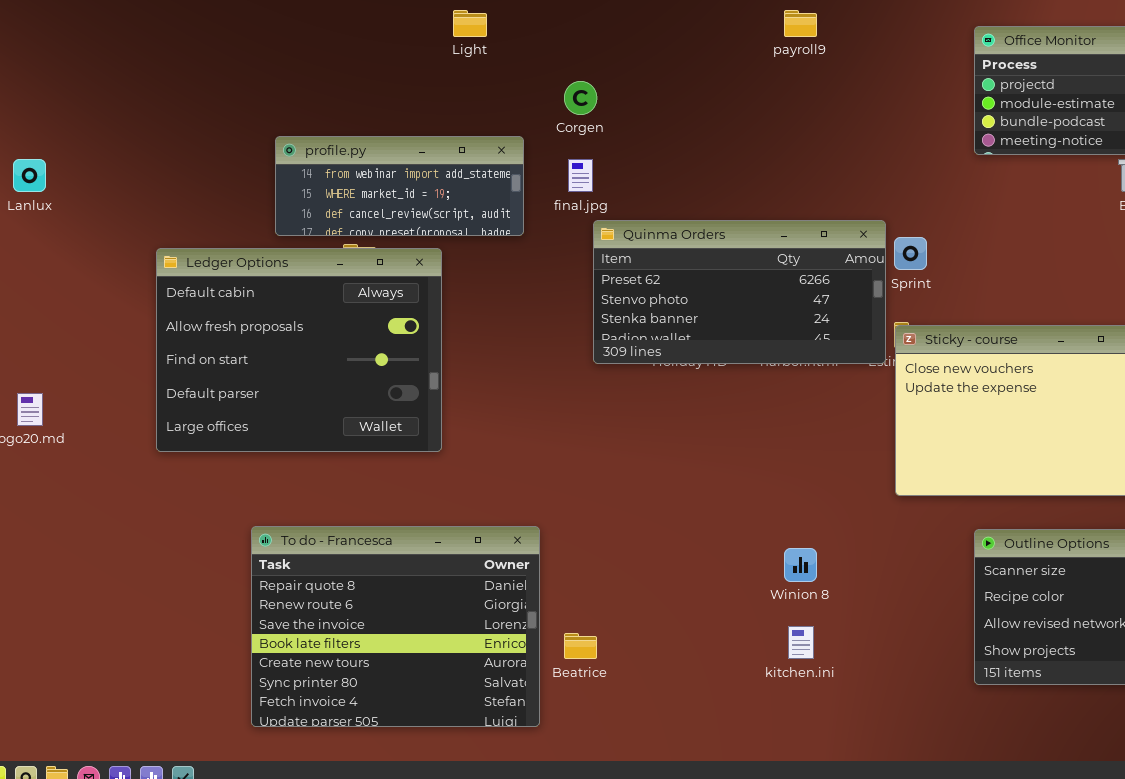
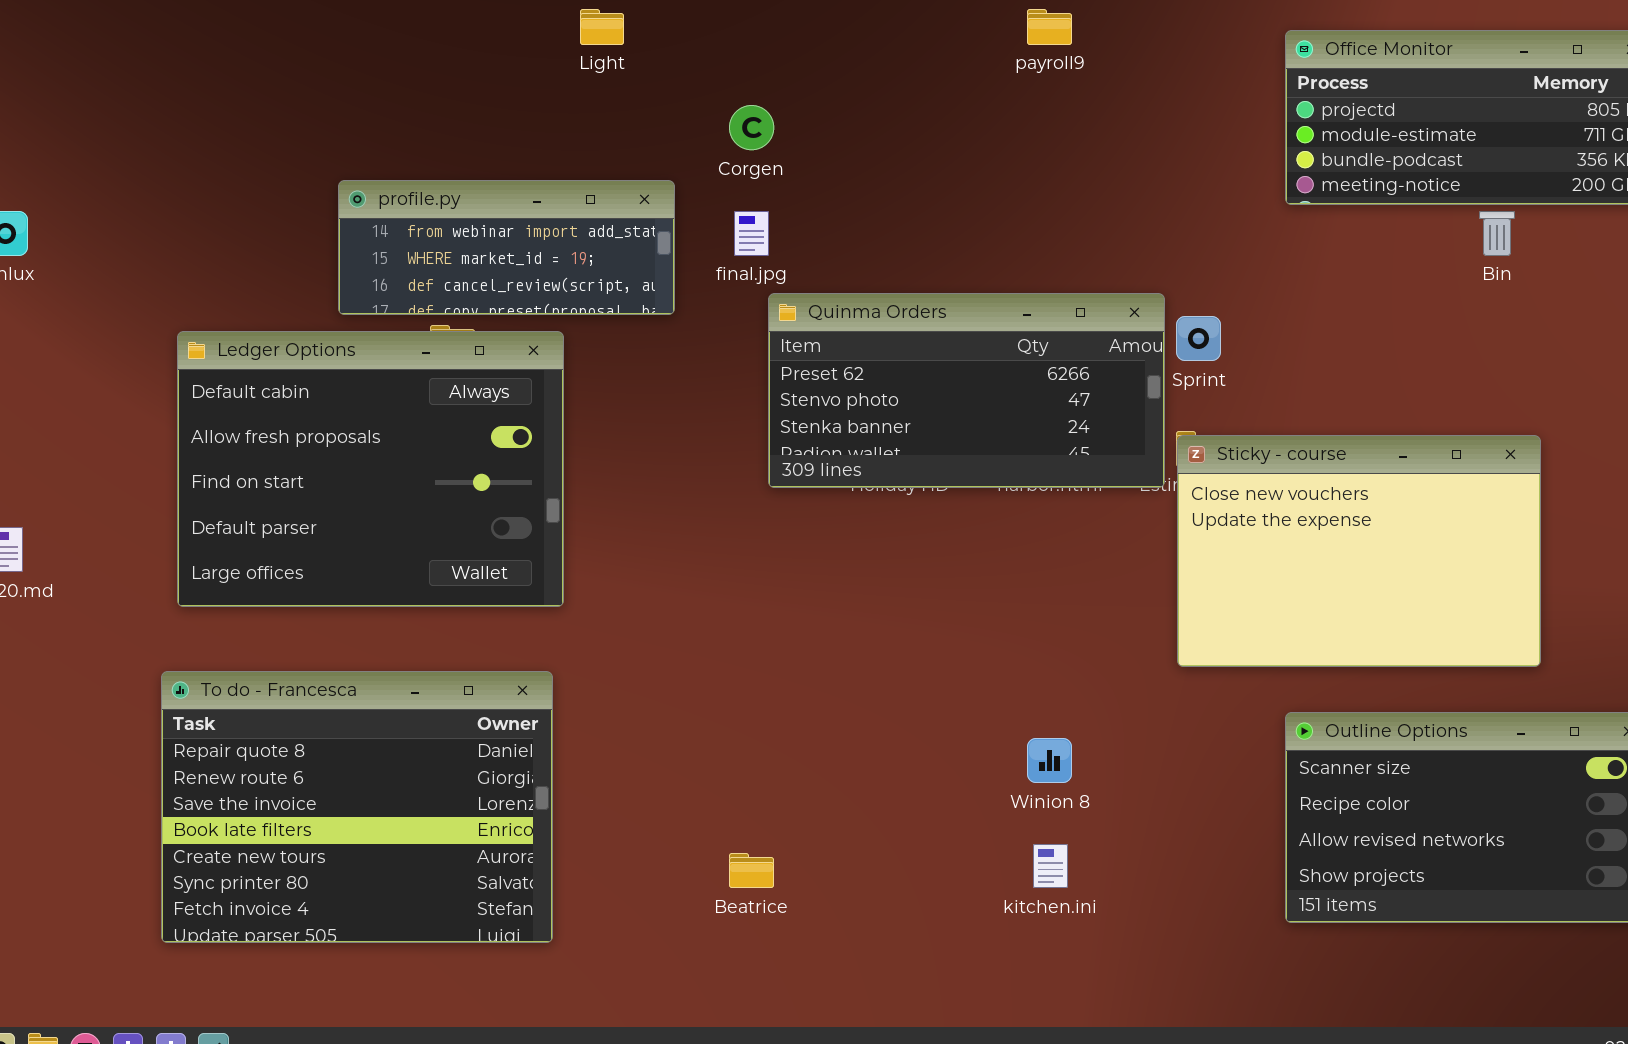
To do - Francesca: [251,526,540,727] -> [161,671,553,943], moved

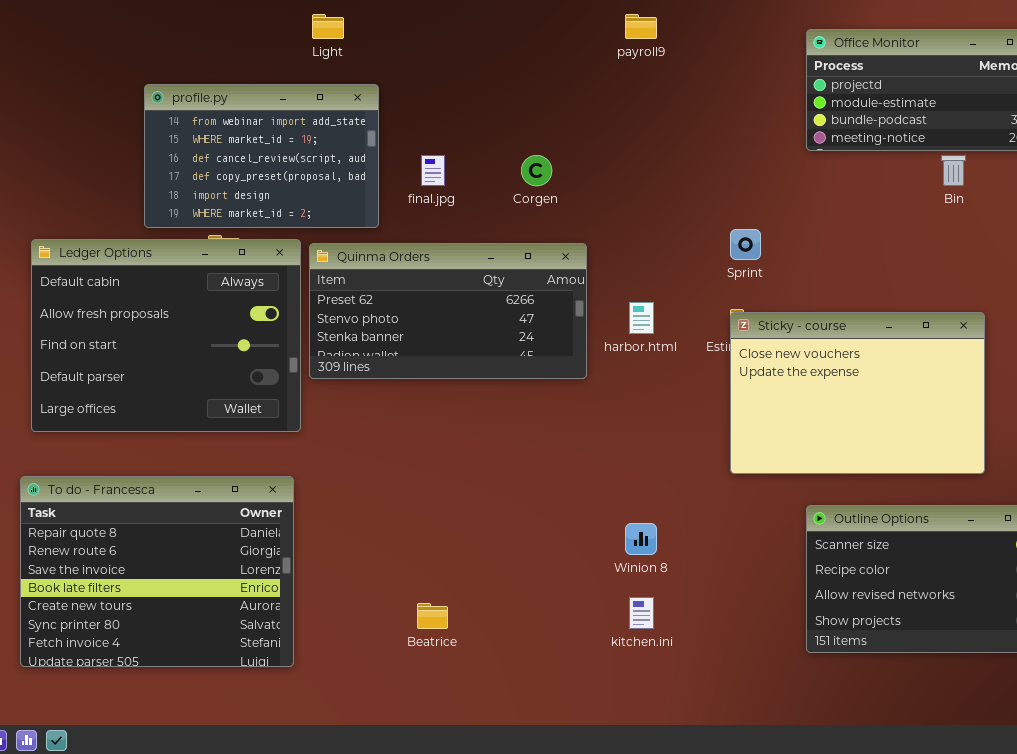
Corgen: [729,105,774,150] -> [521,155,552,186], moved
profile.py: [338,180,675,315] -> [144,84,379,228], resized
Quinma Orders: [768,293,1165,488] -> [309,243,587,379], moved

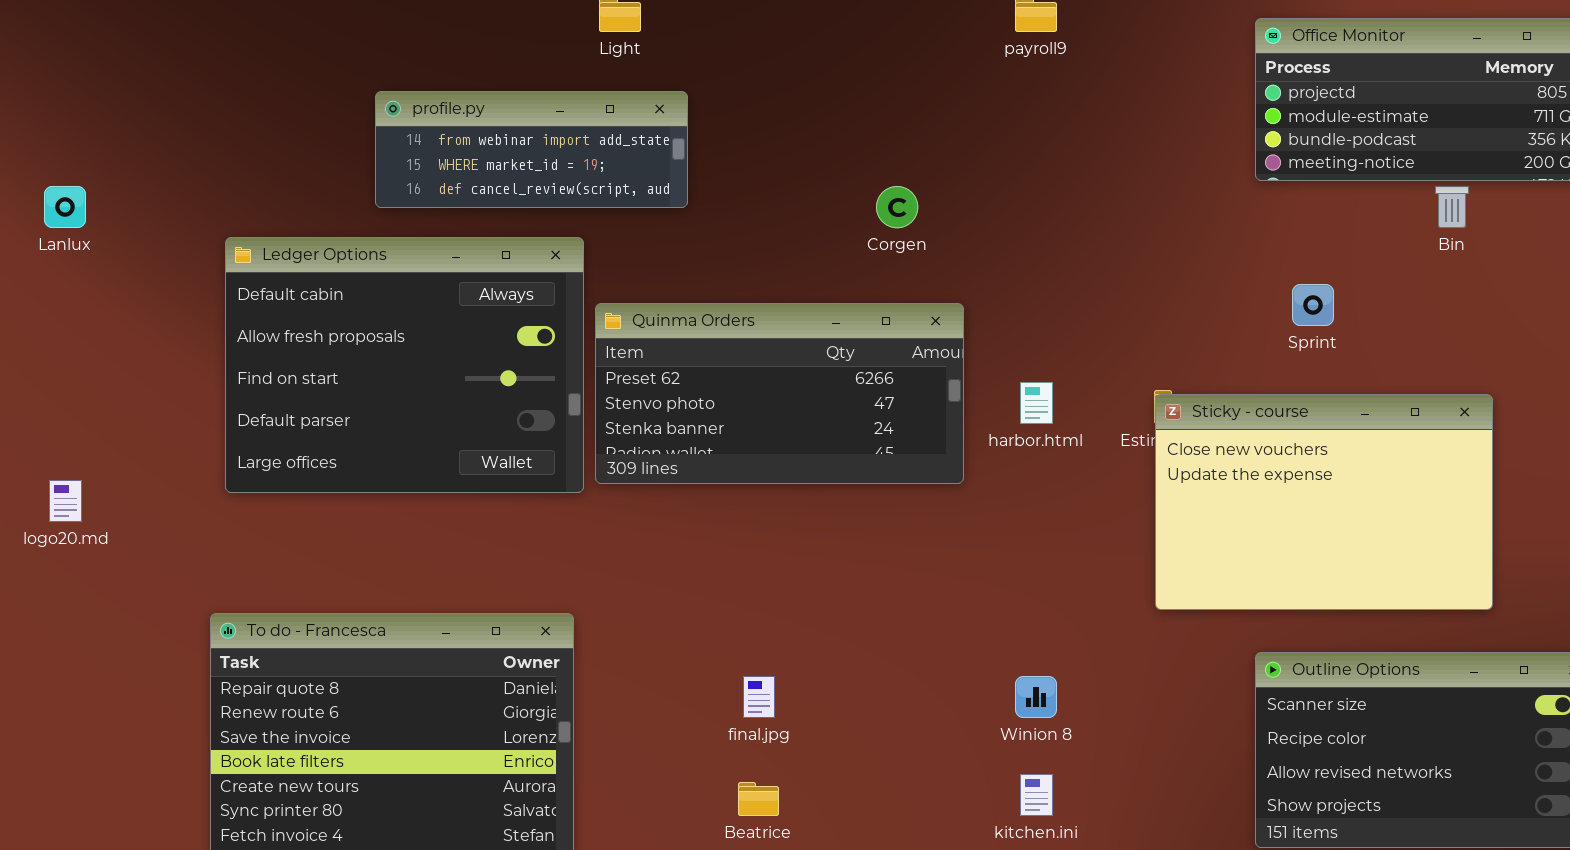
profile.py: [144,84,379,228] -> [375,91,688,208], resized
final.jpg: [421,155,445,186] -> [743,676,775,718], moved
Sprint: [730,229,761,260] -> [1292,284,1334,326], moved
Ledger Options: [31,239,301,432] -> [225,237,584,493], moved

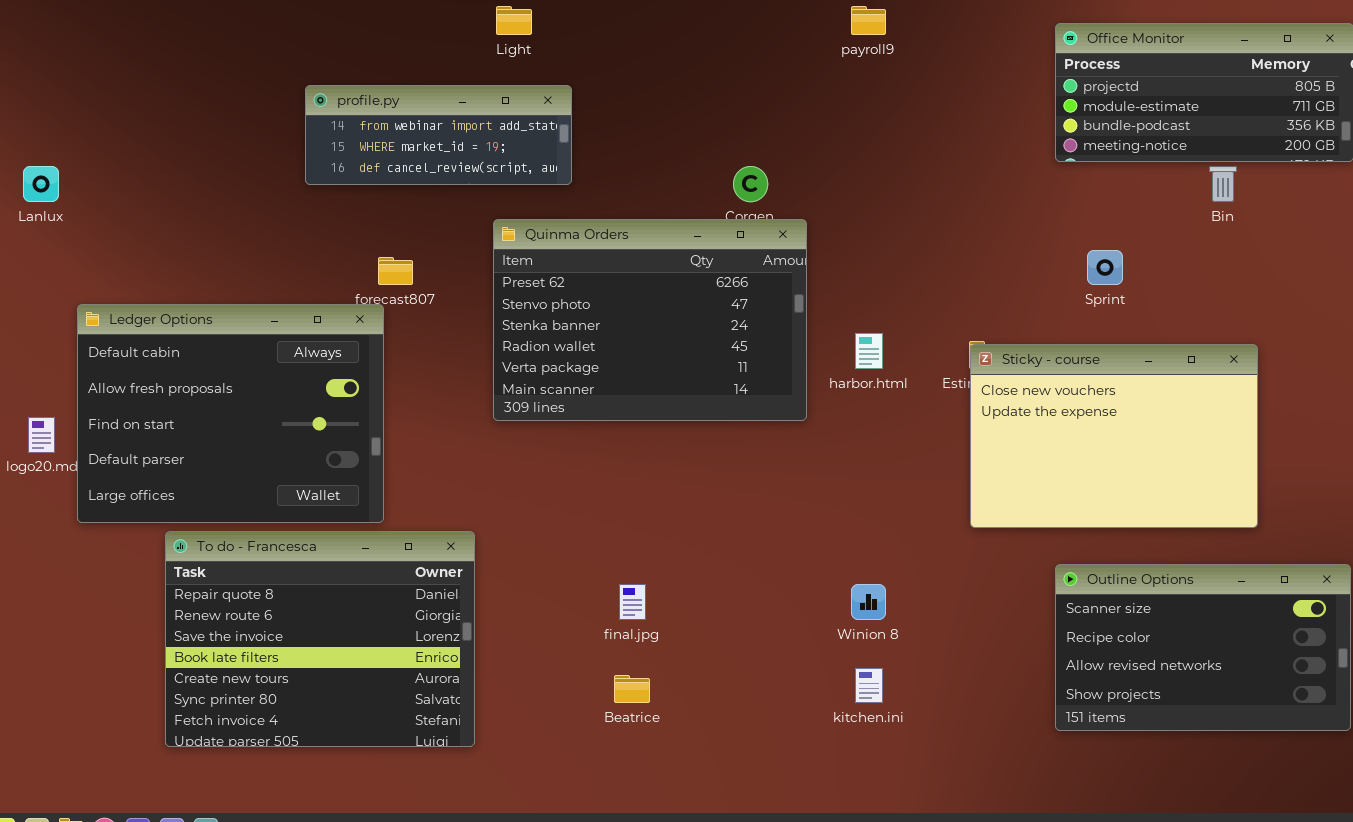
Ledger Options: [225,237,584,493] -> [77,304,384,523], moved
Quinma Orders: [595,303,964,484] -> [493,219,807,421], resized

